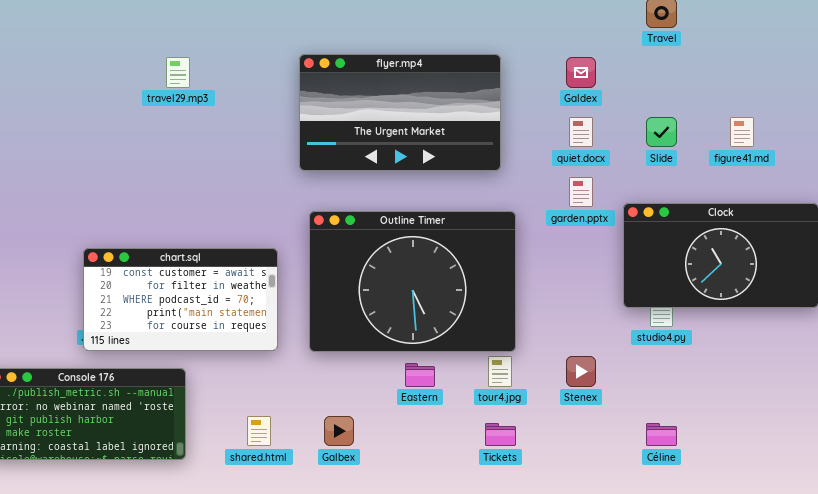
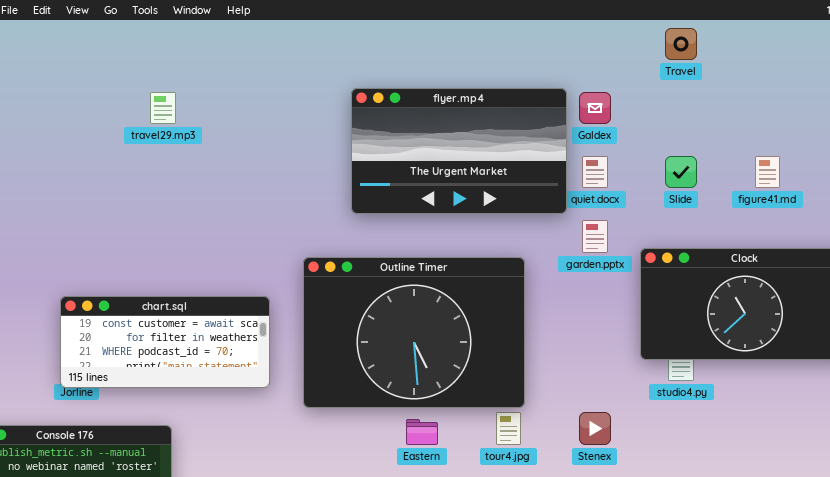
flyer.mp4: [299,54,501,171] -> [351,88,567,214], moved
chart.sql: [83,248,278,351] -> [60,296,270,388], resized

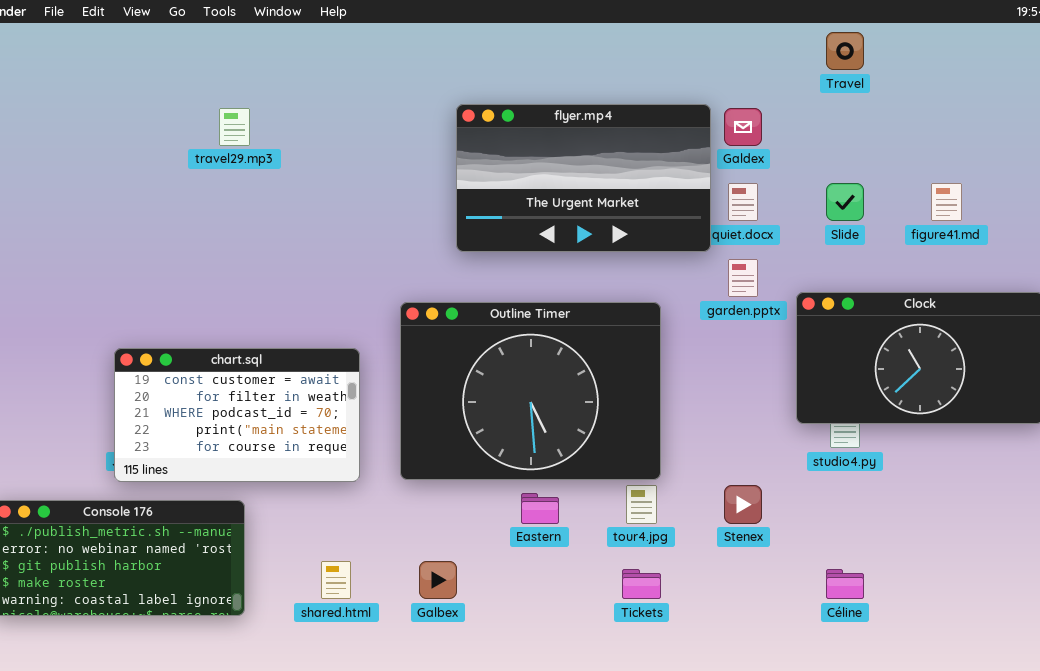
chart.sql: [60,296,270,388] -> [114,348,360,482], resized

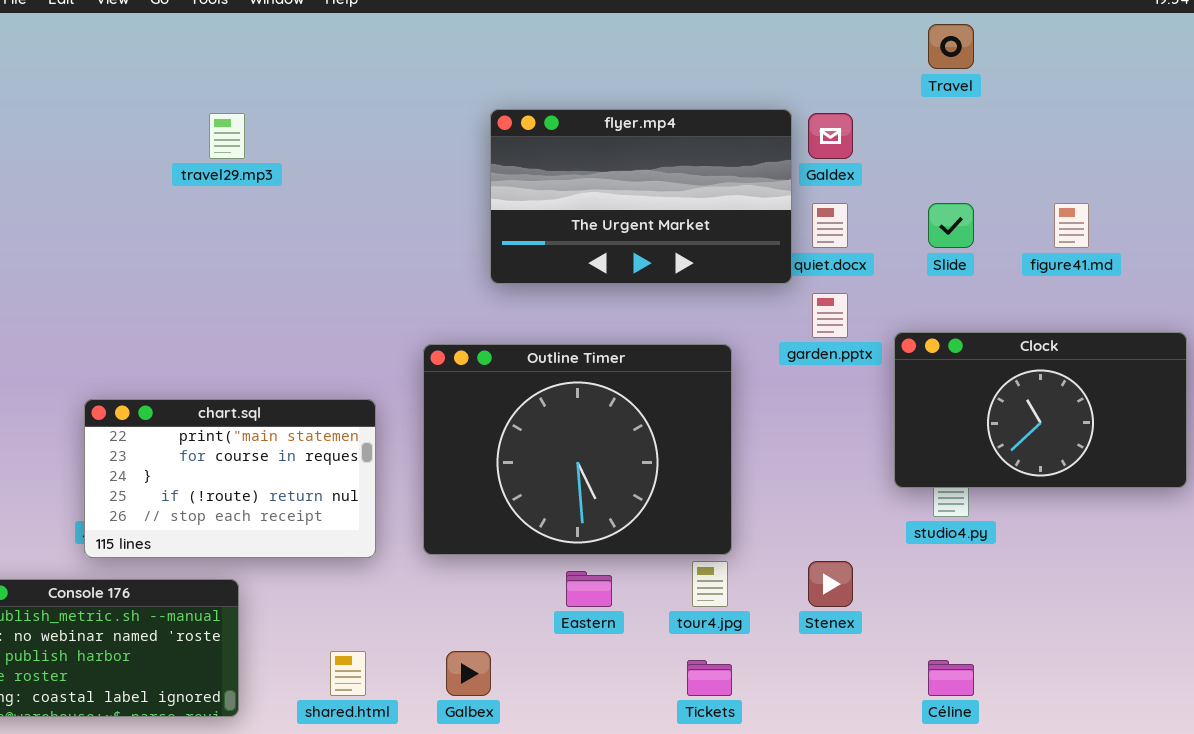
chart.sql: [114,348,360,482] -> [84,399,376,558], scrolled down 3 rows

